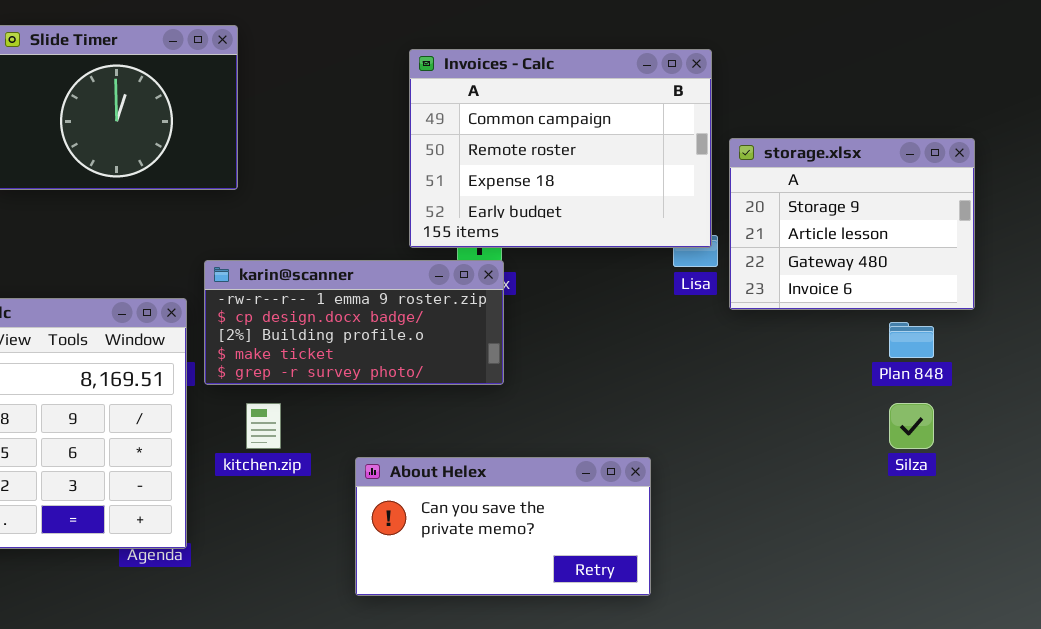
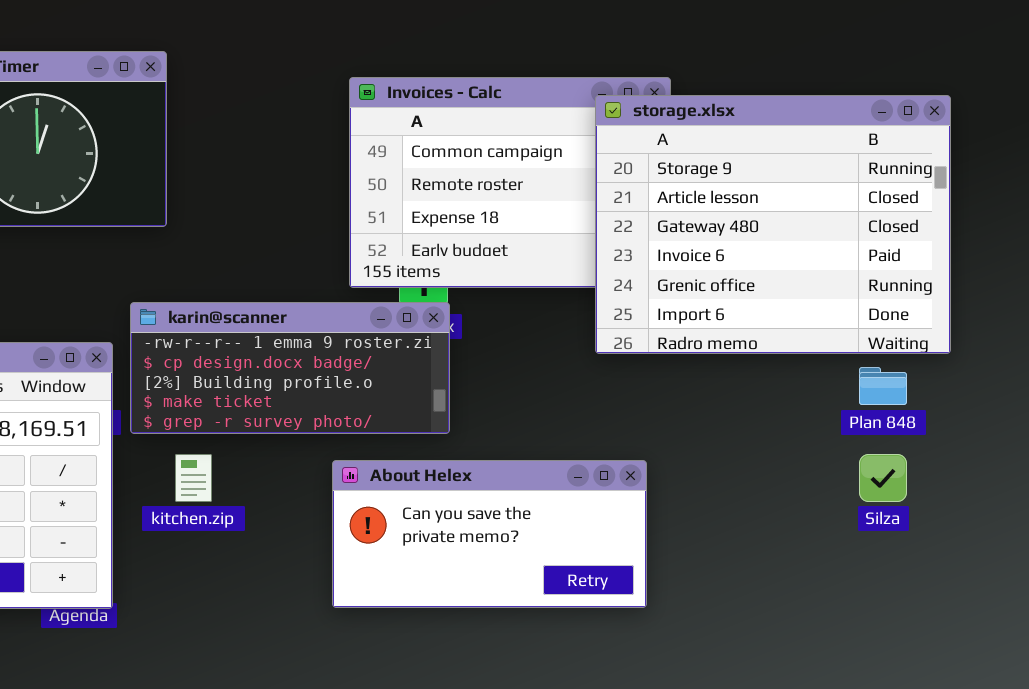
storage.xlsx: [729,138,975,310] -> [595,95,951,354], resized
About Helex: [355,457,651,596] -> [332,460,647,608], moved

